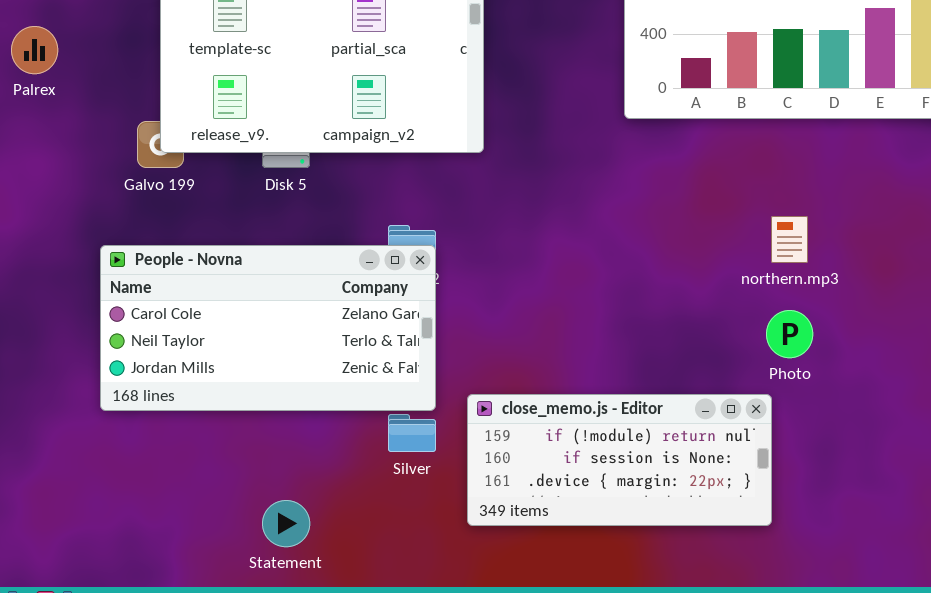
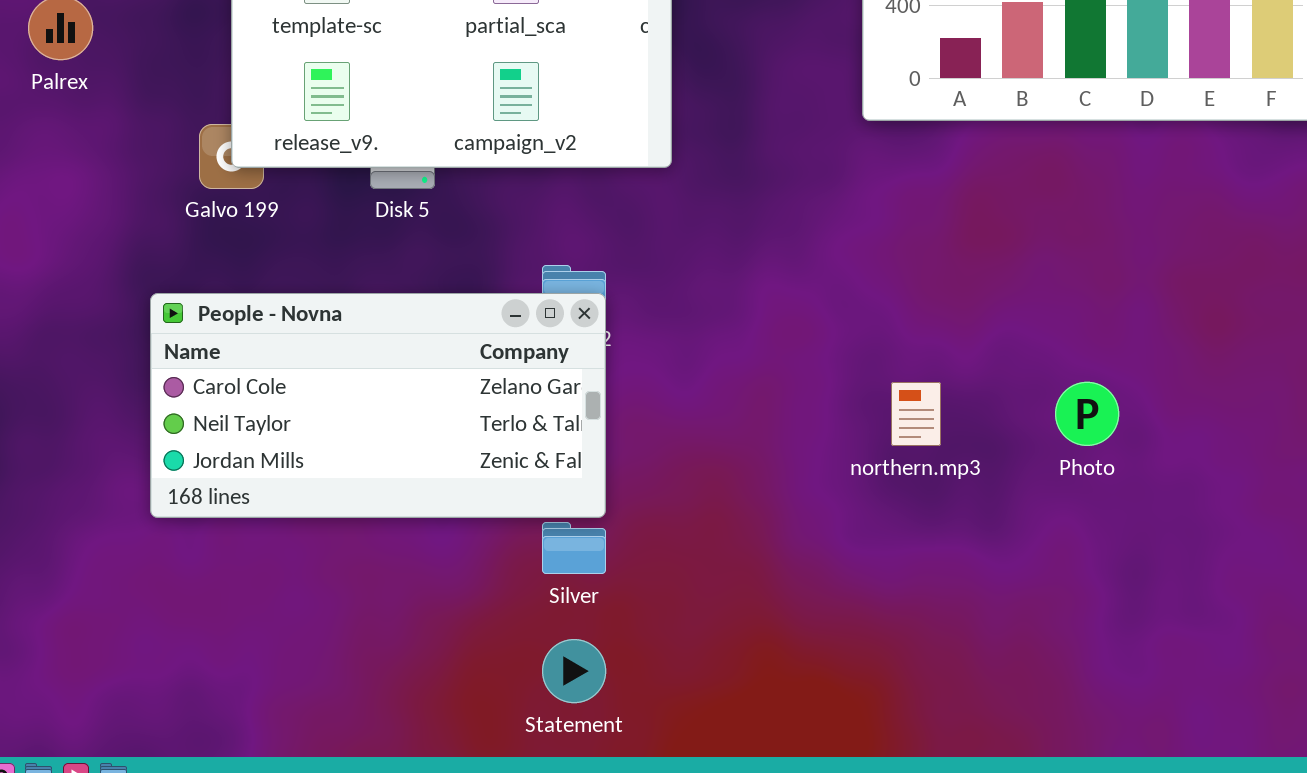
northern.mp3: [771,216,808,263] -> [891,382,941,446], moved
close_memo.js - Editor: [467,394,772,526] -> none, closed
Statement: [262,500,310,547] -> [542,639,606,703], moved

